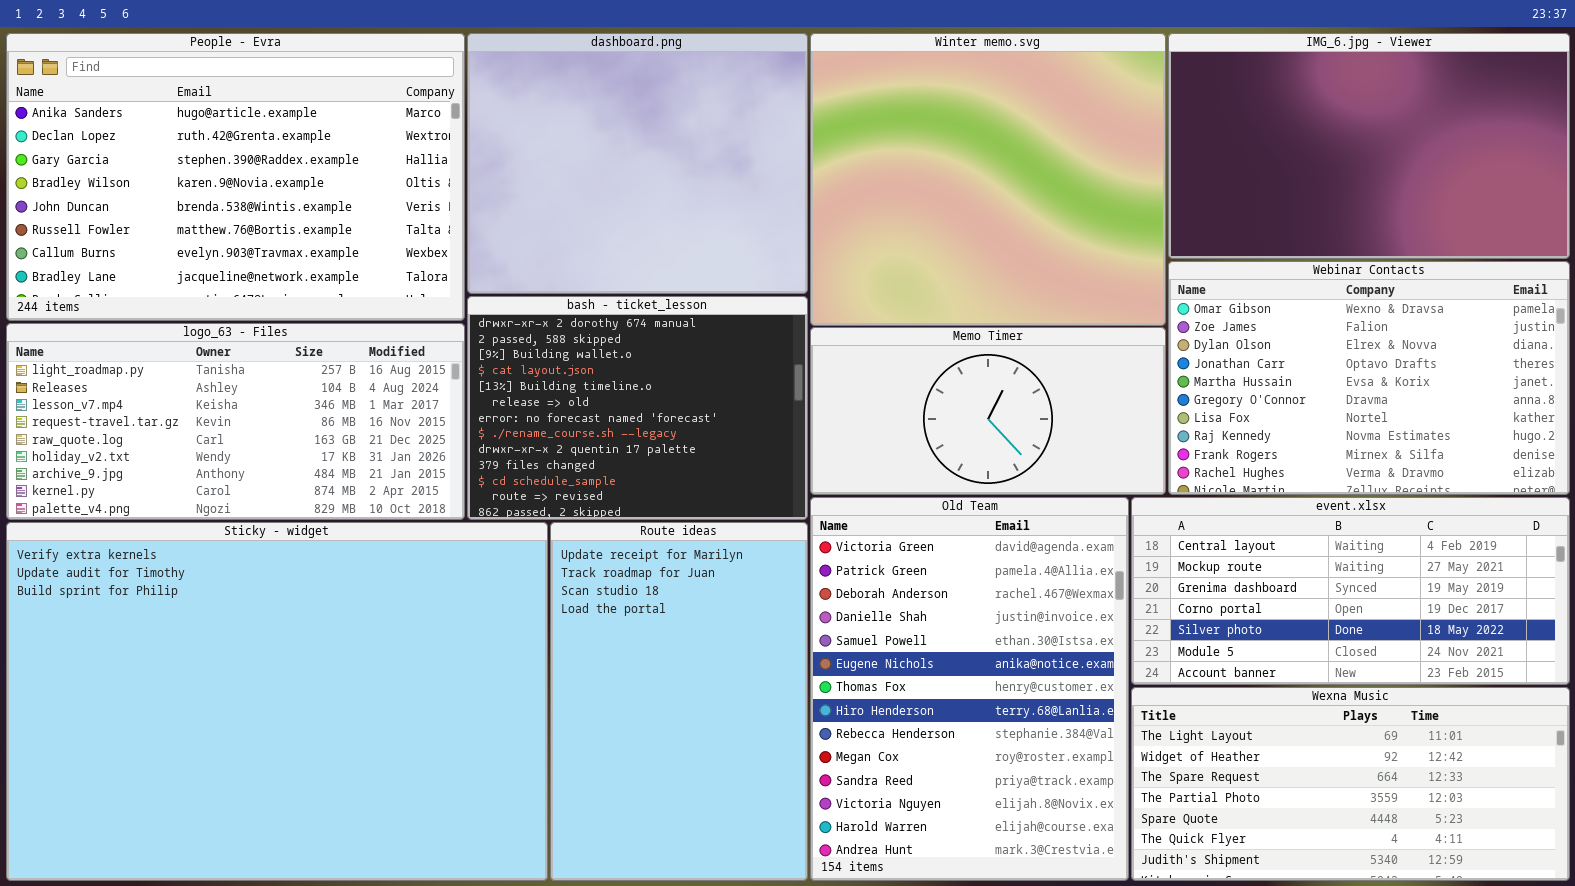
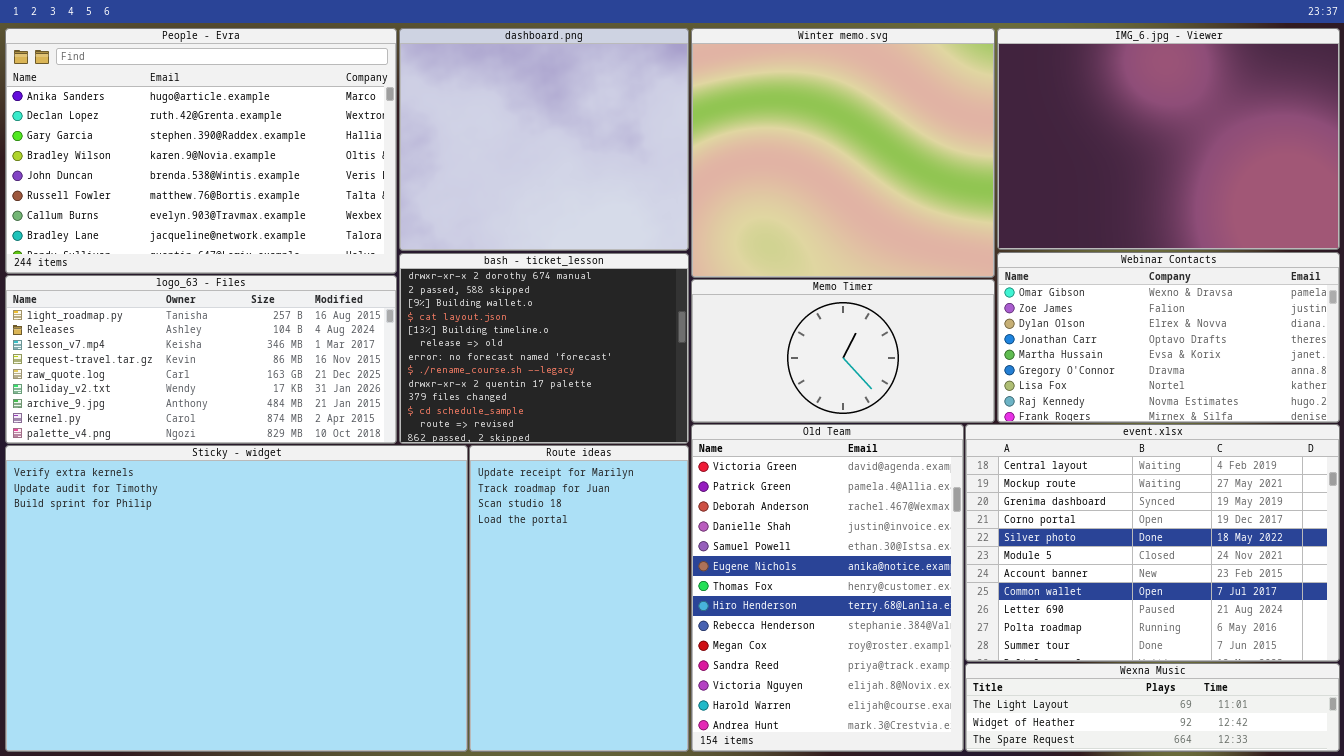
IMG_6.jpg - Viewer: [1168,33,1570,259] -> [997,28,1340,250], resized
Webinar Contacts: [1168,261,1570,495] -> [997,252,1340,423], resized
event.xlsx: [1131,497,1570,685] -> [965,424,1340,662], resized
Wexna Music: [1131,687,1570,881] -> [965,663,1340,752], resized

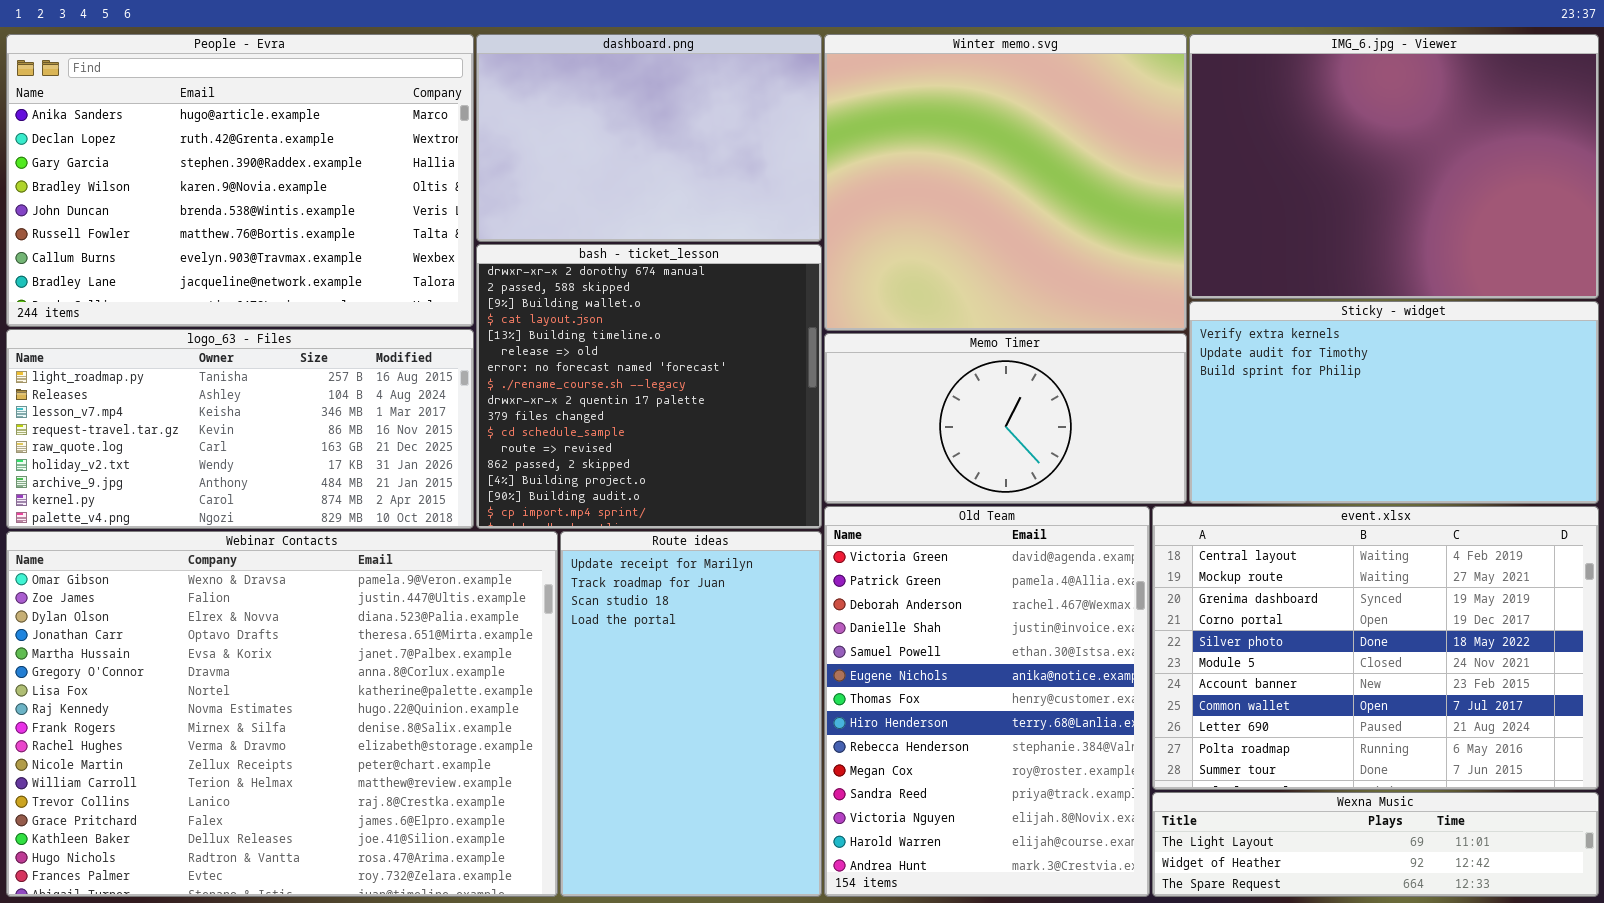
dashboard.png: [399,28,689,251] -> [476,34,822,242], resized
Webinar Contacts: [997,252,1340,423] -> [6,531,558,897], moved, resized
bash - ticket_lesson: [399,253,689,444] -> [476,244,822,529], resized
Sticky - widget: [5,445,468,752] -> [1189,301,1599,504], moved, resized

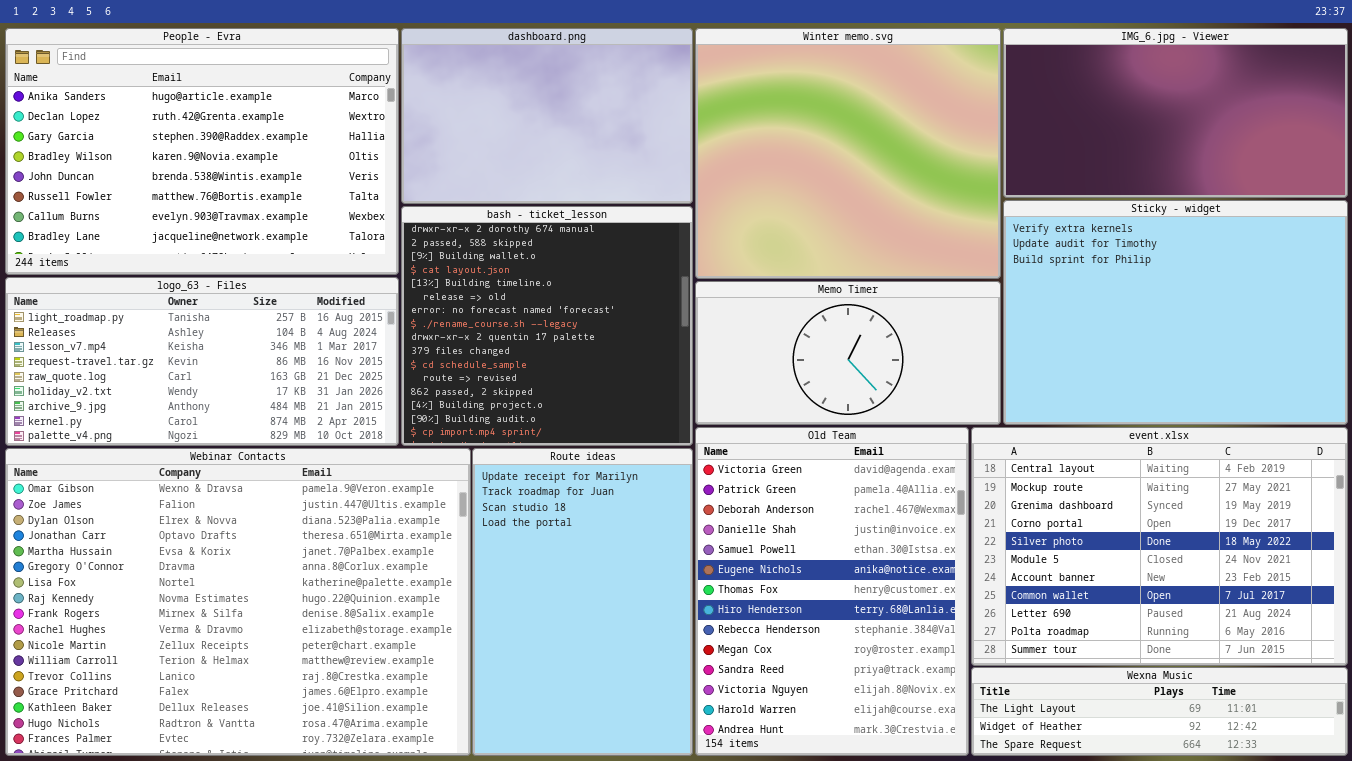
IMG_6.jpg - Viewer: [1189,34,1599,299] -> [1003,28,1348,198], resized
Sticky - widget: [1189,301,1599,504] -> [1003,200,1348,425], resized

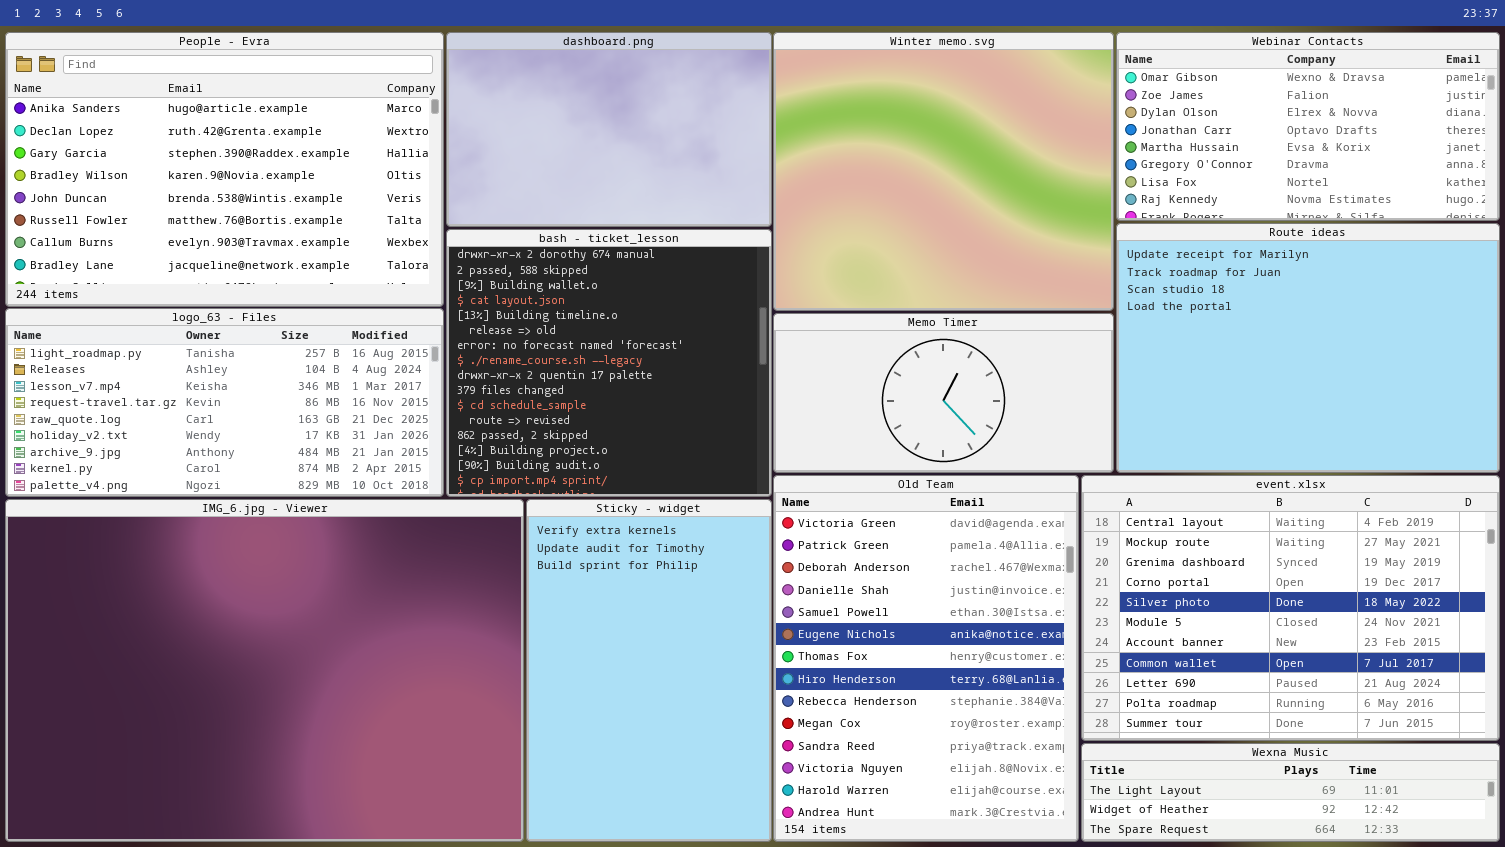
IMG_6.jpg - Viewer: [1003,28,1348,198] -> [5,499,524,842], moved, resized
Sticky - widget: [1003,200,1348,425] -> [526,499,772,842], moved, resized
Webinar Contacts: [5,448,471,756] -> [1116,32,1500,221], moved, resized
Route ideas: [472,448,693,756] -> [1116,223,1500,473], moved, resized

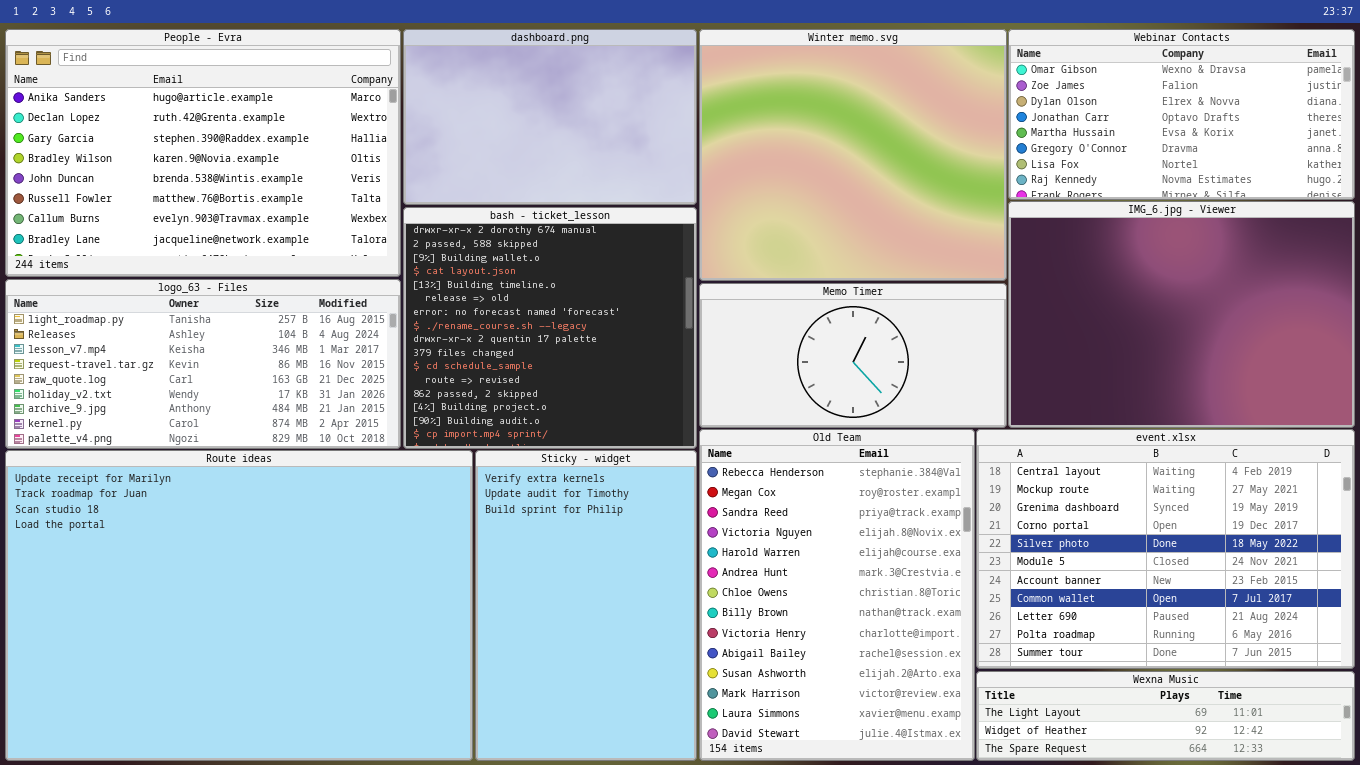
Route ideas: [1116,223,1500,473] -> [5,450,473,761], moved, resized
Old Team: [773,475,1079,842] -> [699,429,975,761], scrolled down 8 rows
IMG_6.jpg - Viewer: [5,499,524,842] -> [1008,201,1355,428], moved, resized

